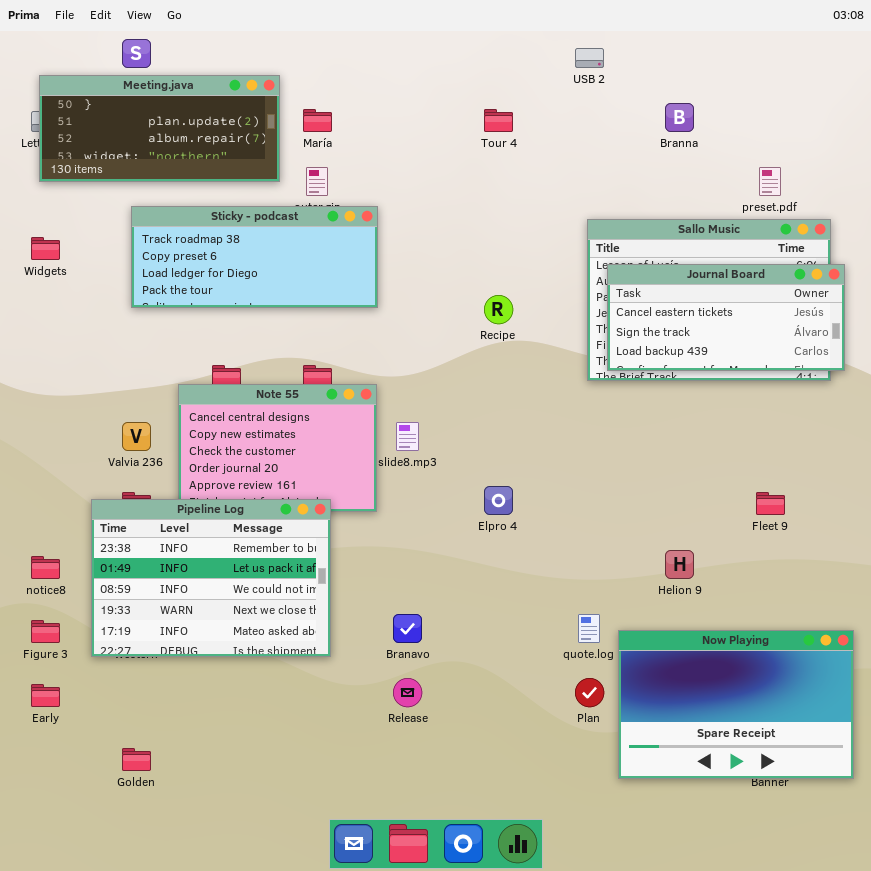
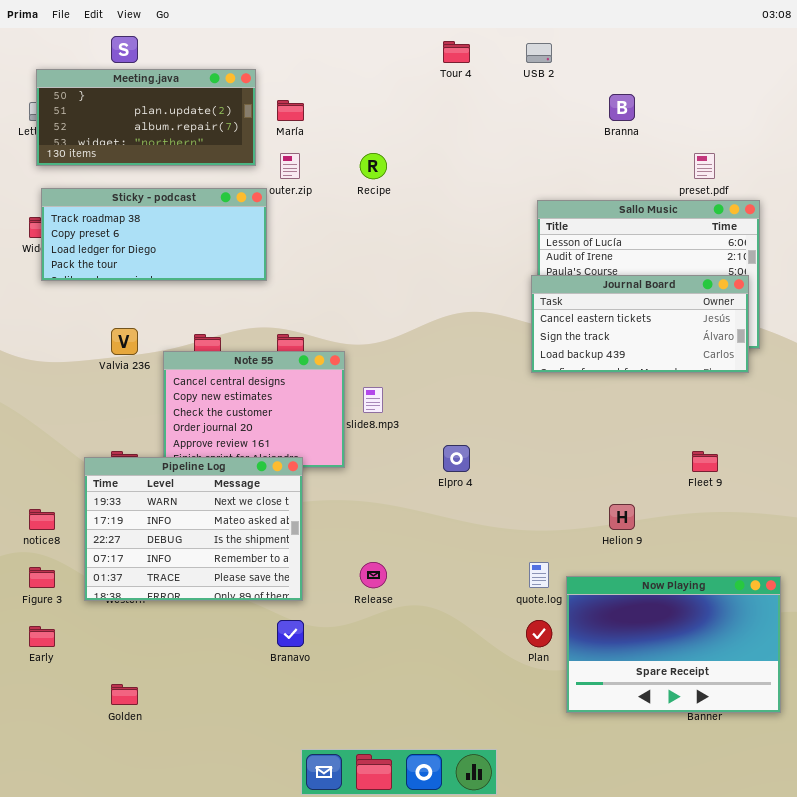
Tour 4: [484,109,513,132] -> [443,41,470,63], moved
Sticky - podcast: [131,206,378,308] -> [41,188,267,281], moved
Journal Board: [607,264,845,371] -> [531,275,749,373], moved
Recipe: [484,295,513,324] -> [360,153,387,179], moved
Valvia 236: [122,422,151,451] -> [111,328,138,355], moved
Pipeline Log: [91,499,331,657] -> [84,457,303,601], scrolled down 3 rows
Branavo: [393,614,422,643] -> [277,620,304,647], moved
Release: [393,678,422,707] -> [360,562,387,588], moved

